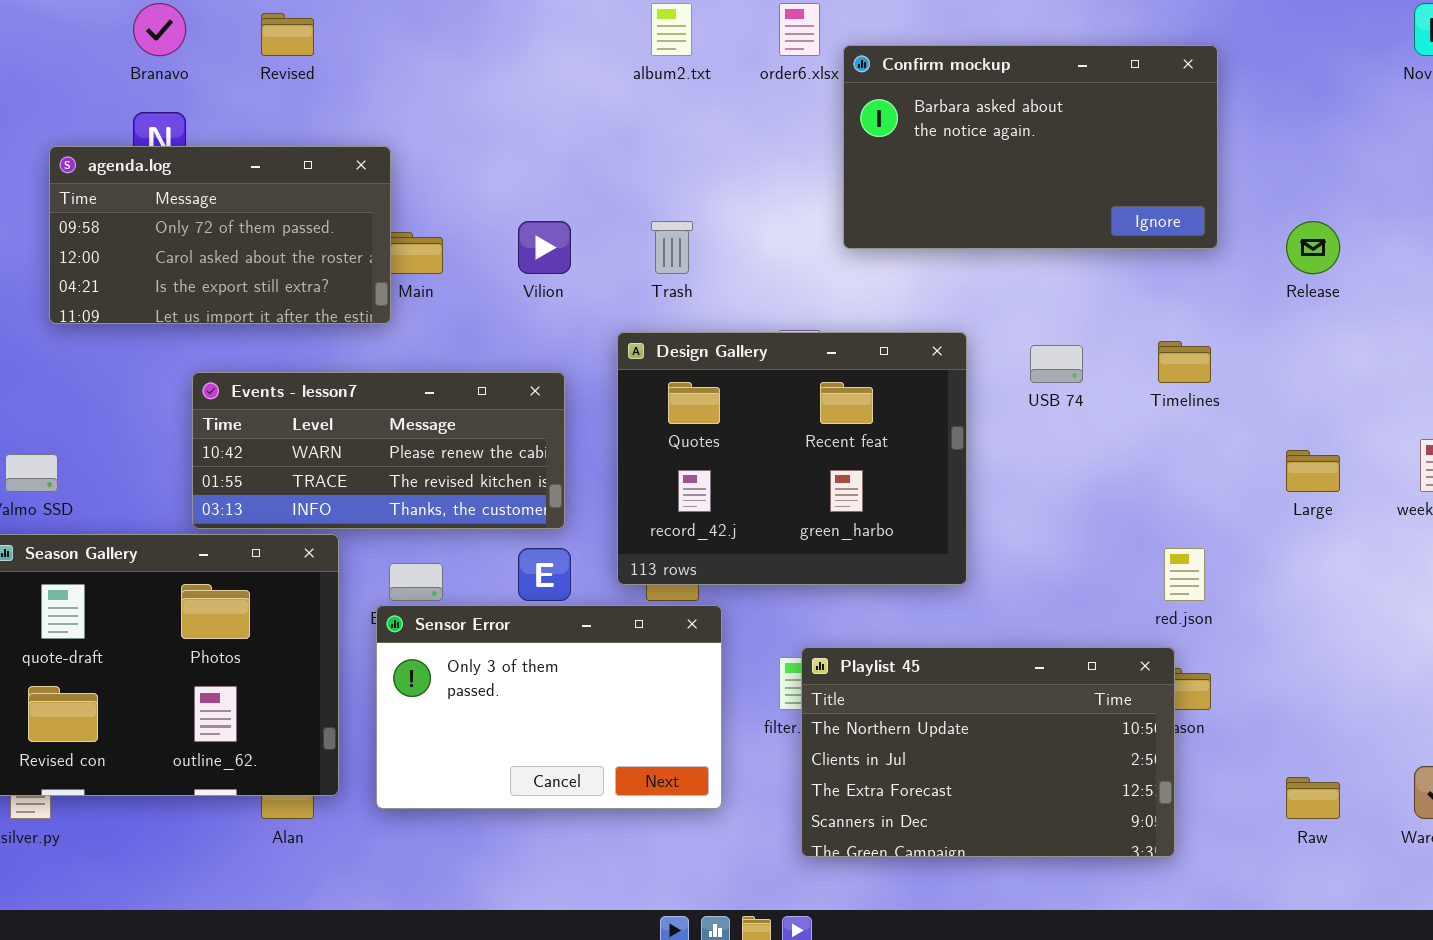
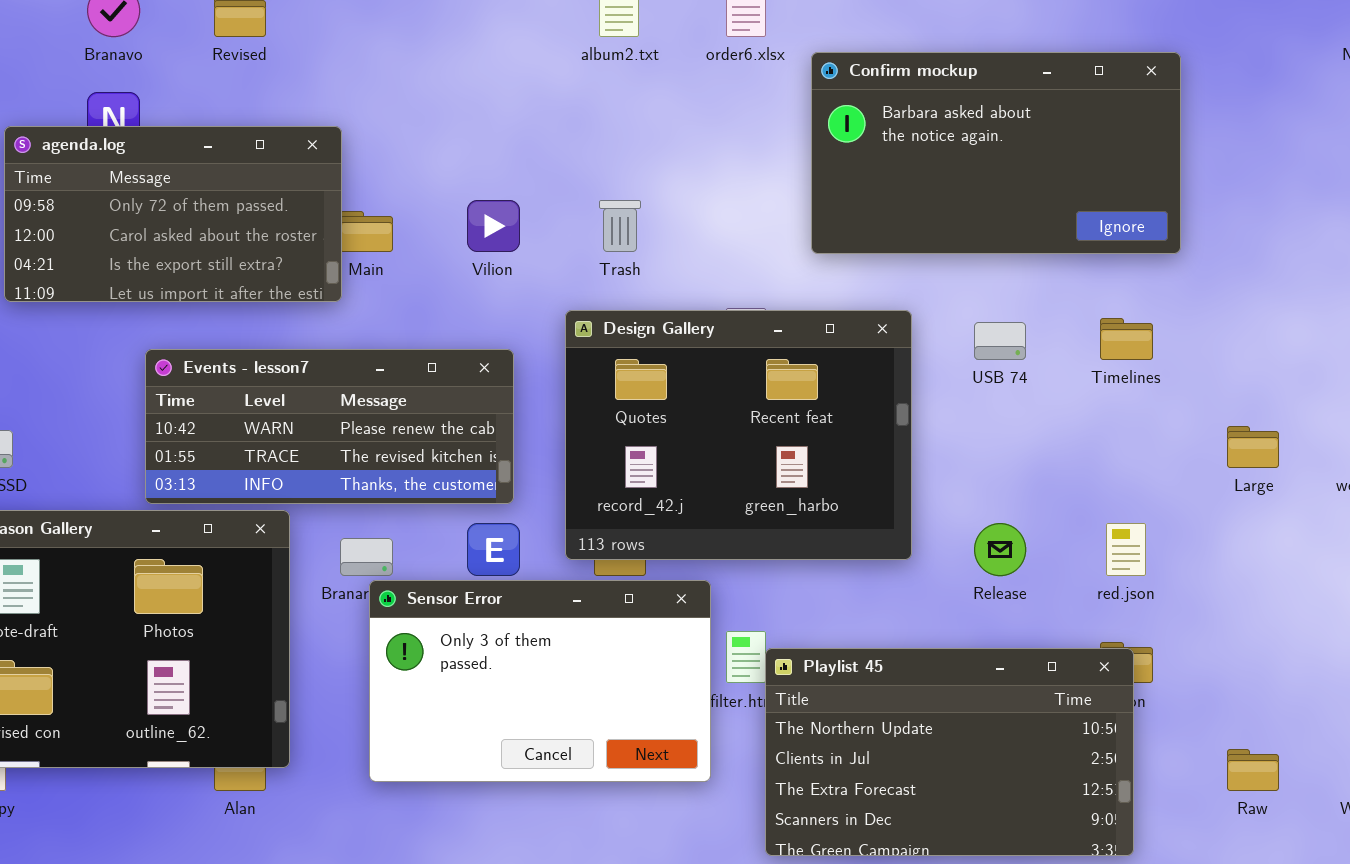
Confirm mockup: [843,45,1218,249] -> [811,52,1181,254], moved
Release: [1286,221,1340,274] -> [974,523,1026,576], moved
Sensor Error: [376,605,722,809] -> [369,580,711,782], moved
Playlist 45: [801,647,1175,857] -> [765,648,1134,856], moved

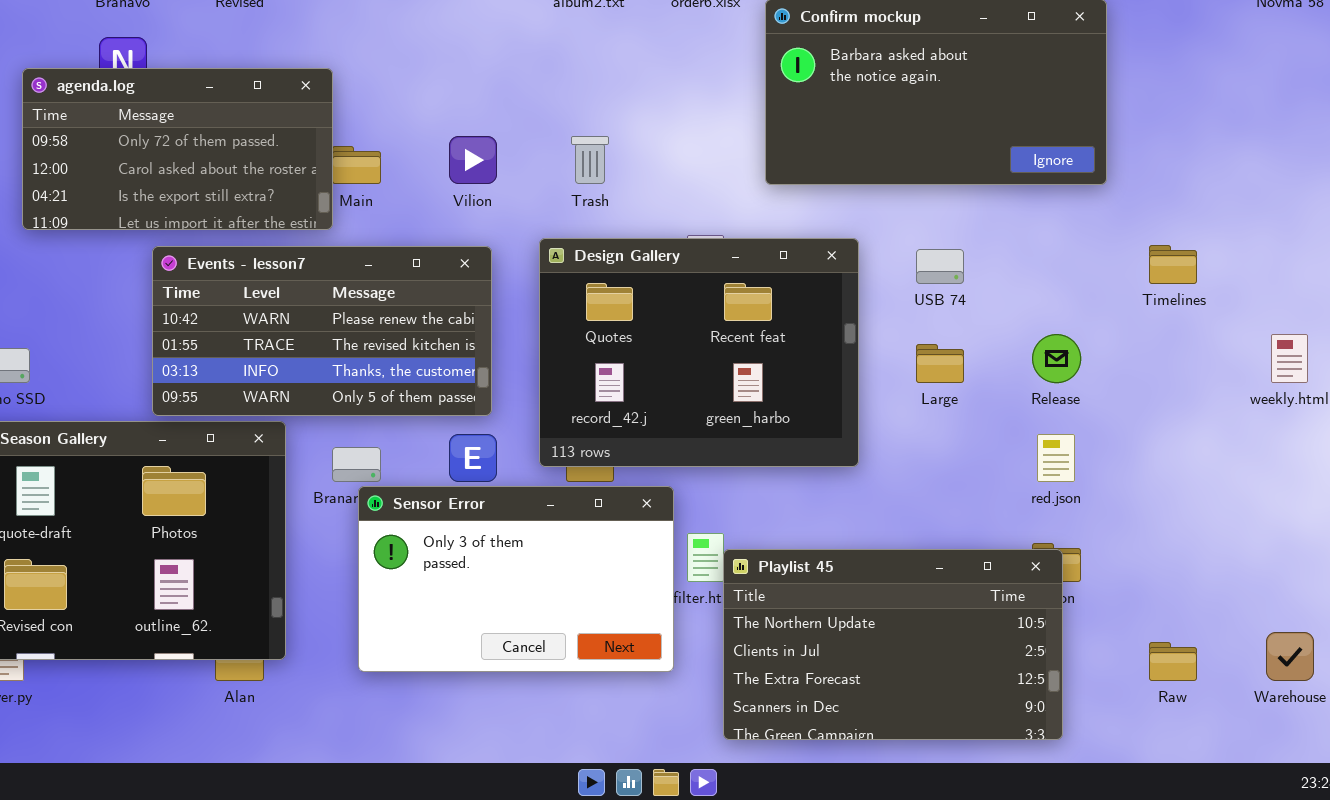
Timelines: [1100,318,1153,360] -> [1149,245,1197,284], moved
Events - lesson7: [145,349,514,504] -> [152,246,492,416], resized
Large: [1227,426,1279,468] -> [916,344,964,383], moved
Release: [974,523,1026,576] -> [1032,334,1081,383], moved

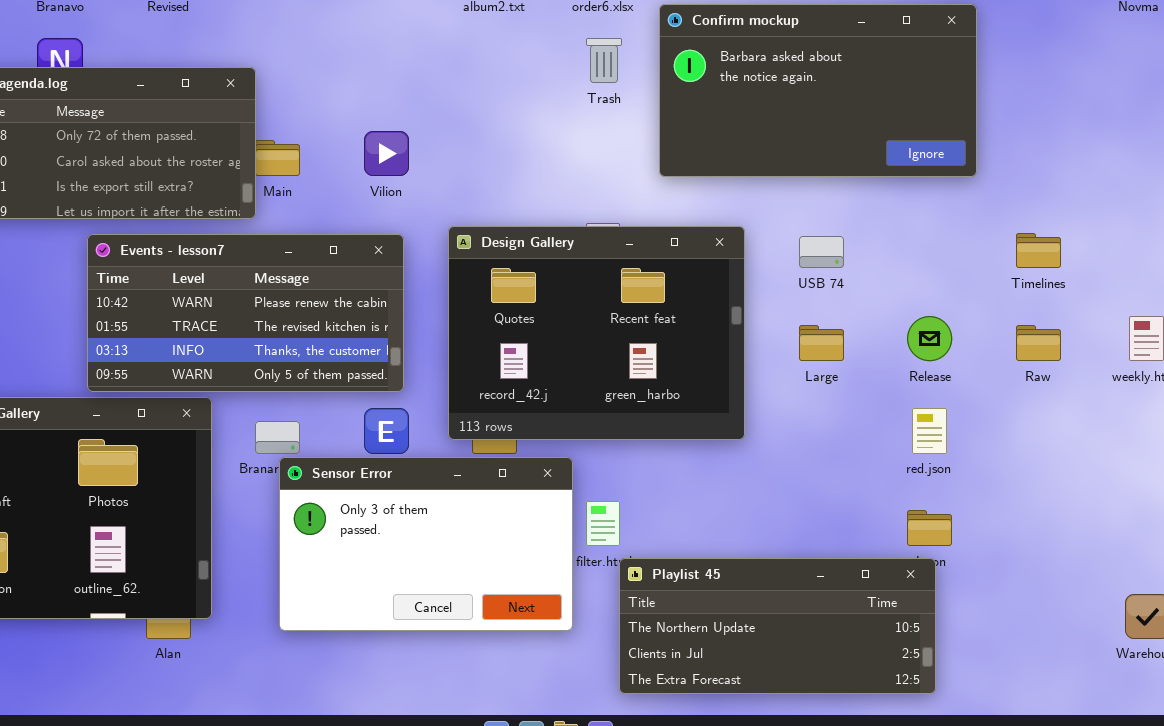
Trash: [571,136,609,184] -> [586,38,622,83], moved
Playlist 45: [723,549,1063,740] -> [619,558,936,694], resized
Raw: [1149,642,1197,681] -> [1016,325,1061,361], moved

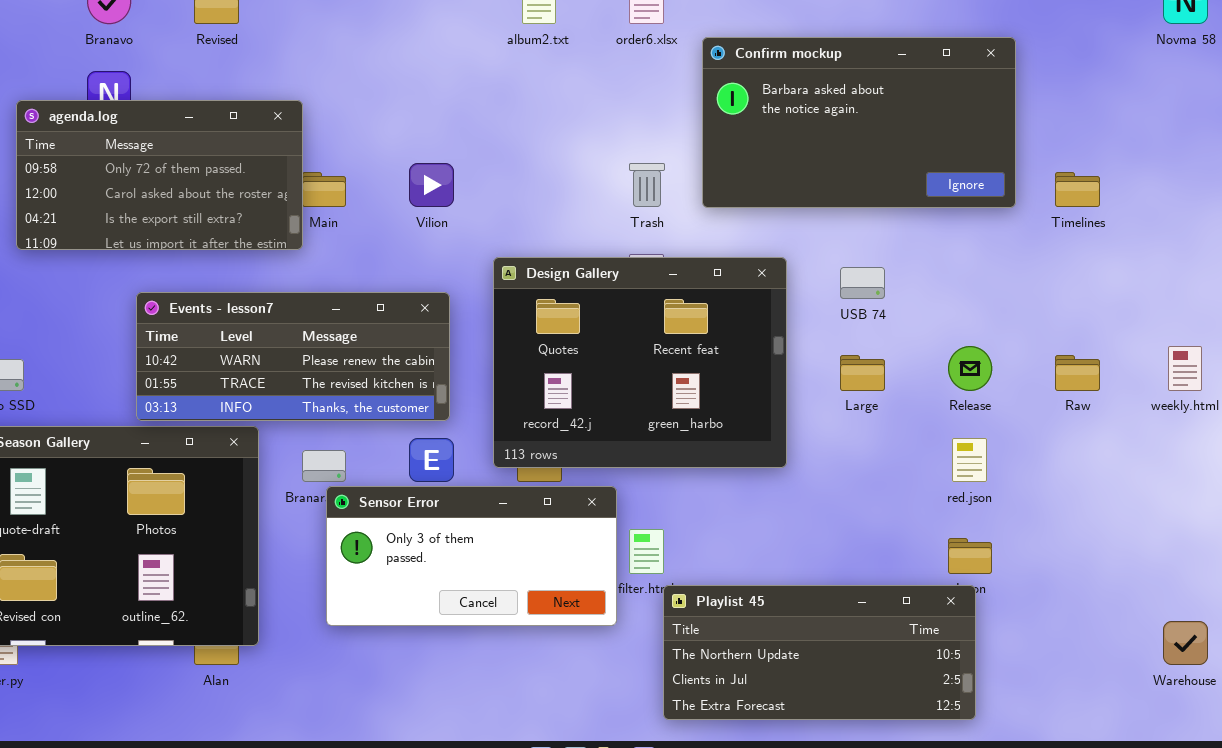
Trash: [586,38,622,83] -> [629,163,665,207], moved
Timelines: [1016,233,1061,268] -> [1055,172,1100,207], moved
Events - lesson7: [87,234,404,392] -> [136,292,450,421], resized
Sensor Error: [279,457,573,631] -> [326,486,617,626], resized

